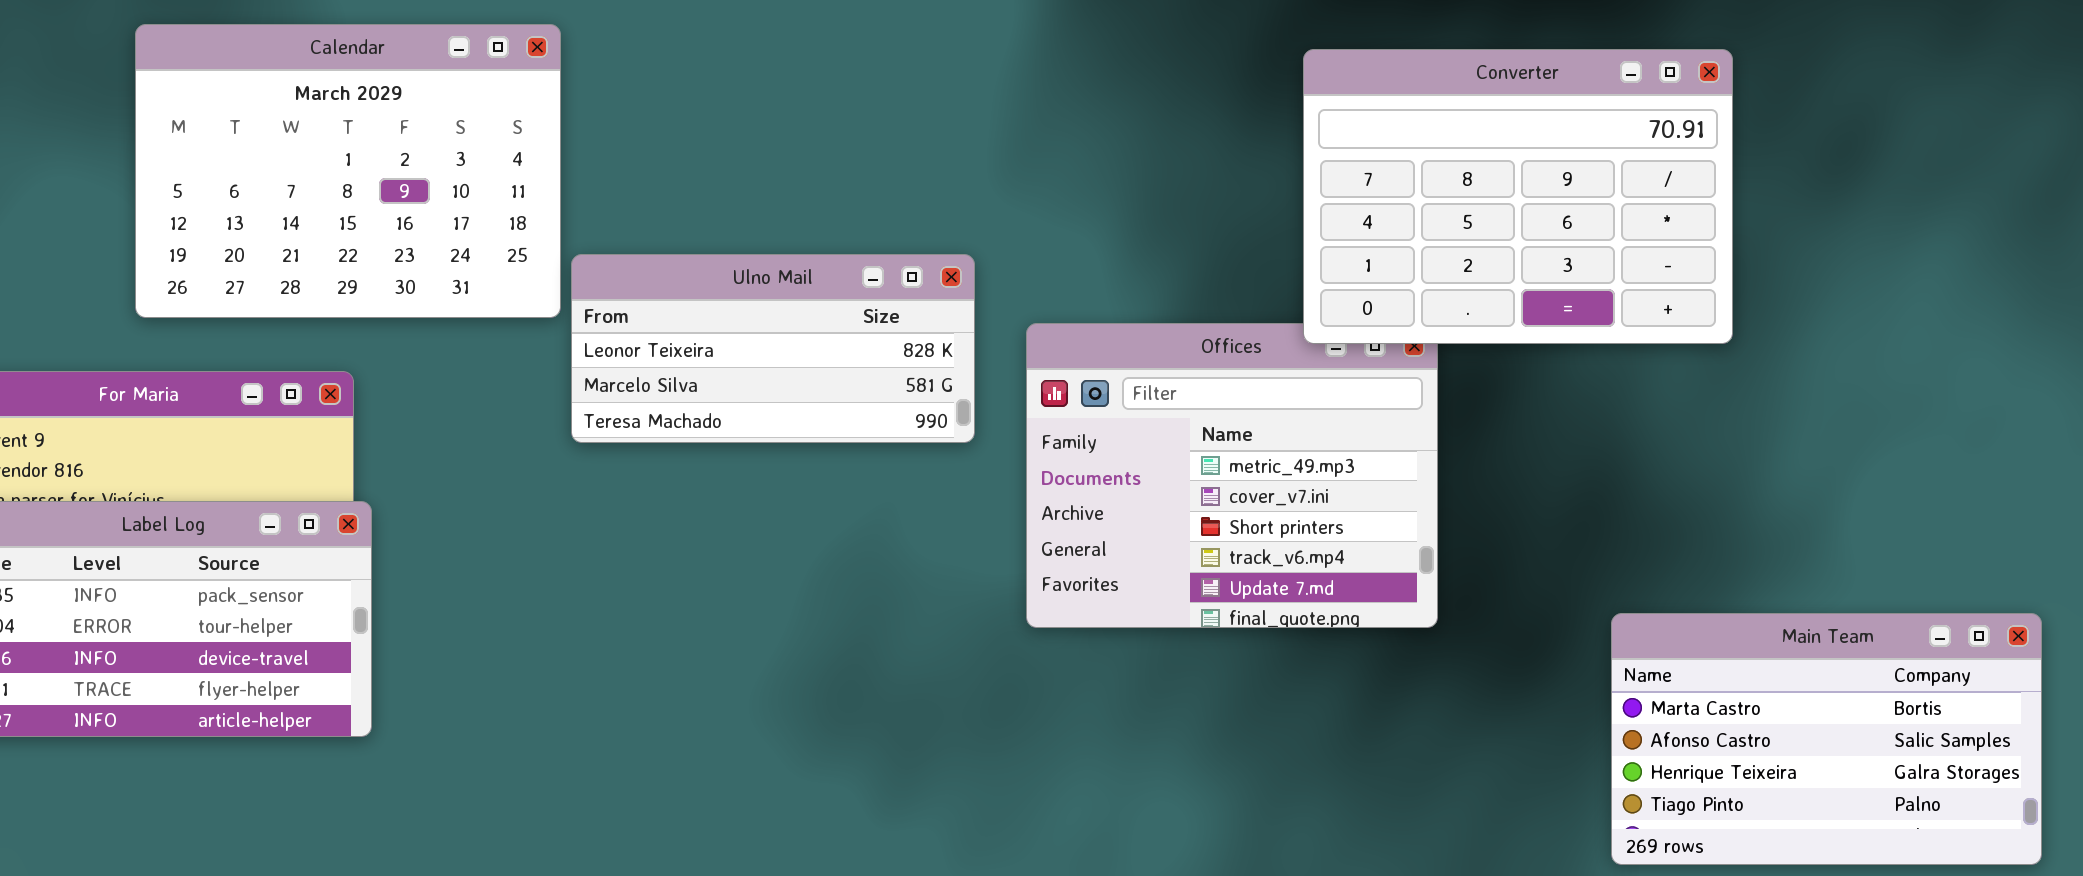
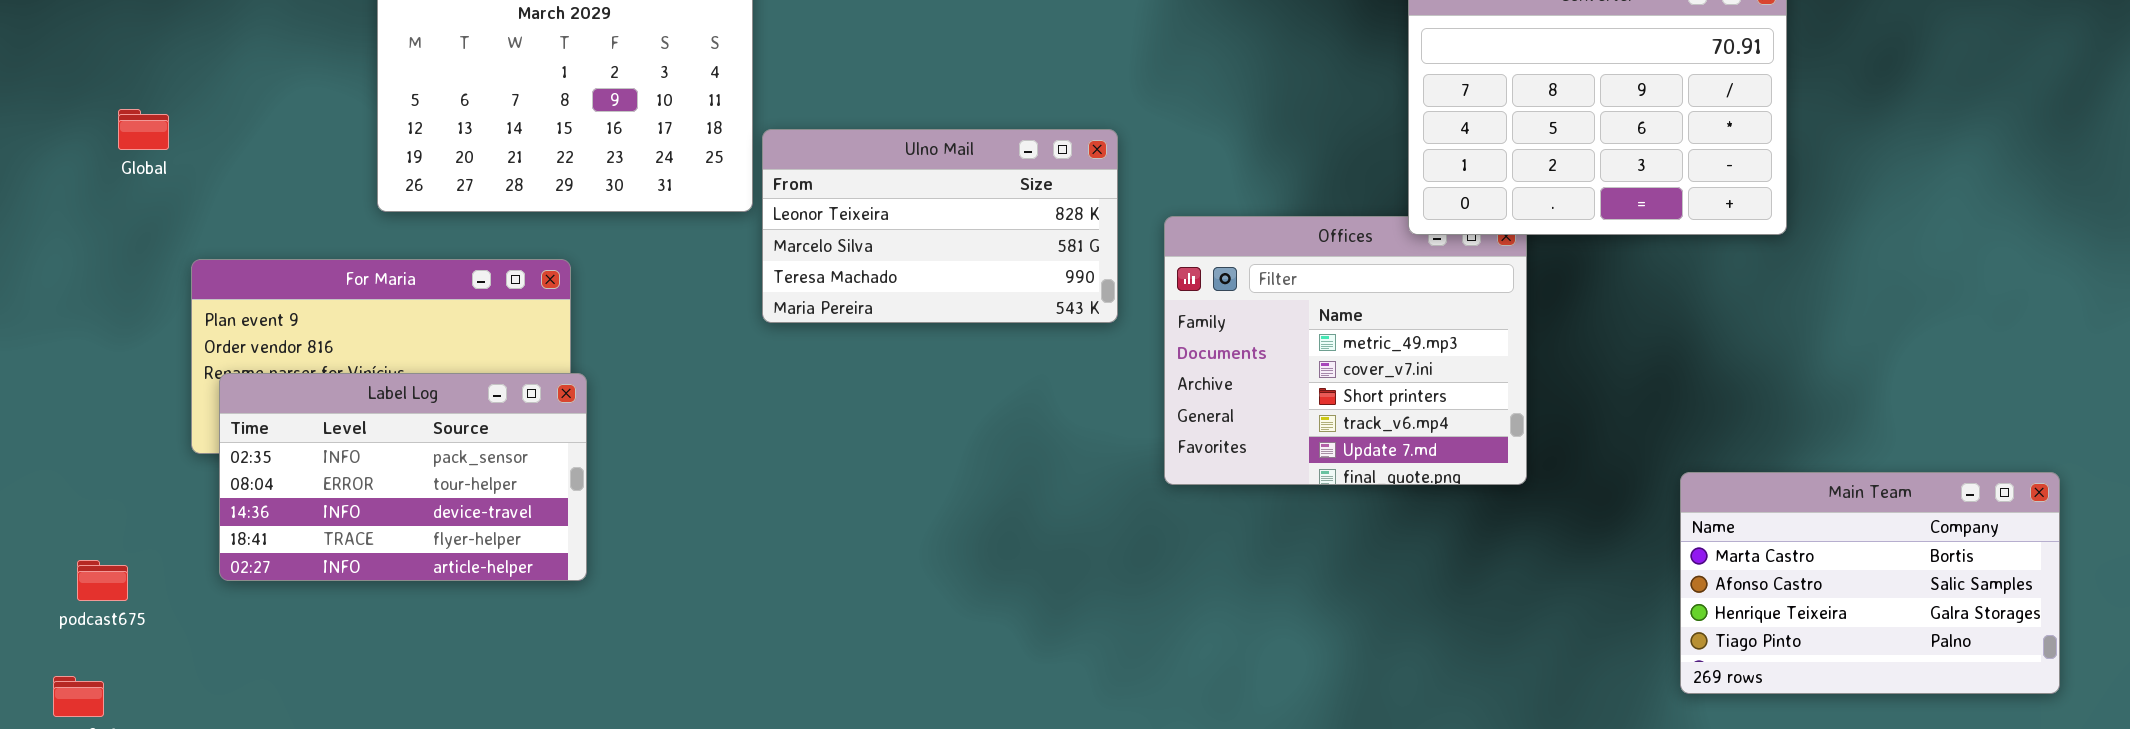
Ulno Mail: [571,254,975,443] -> [762,129,1118,323], resized

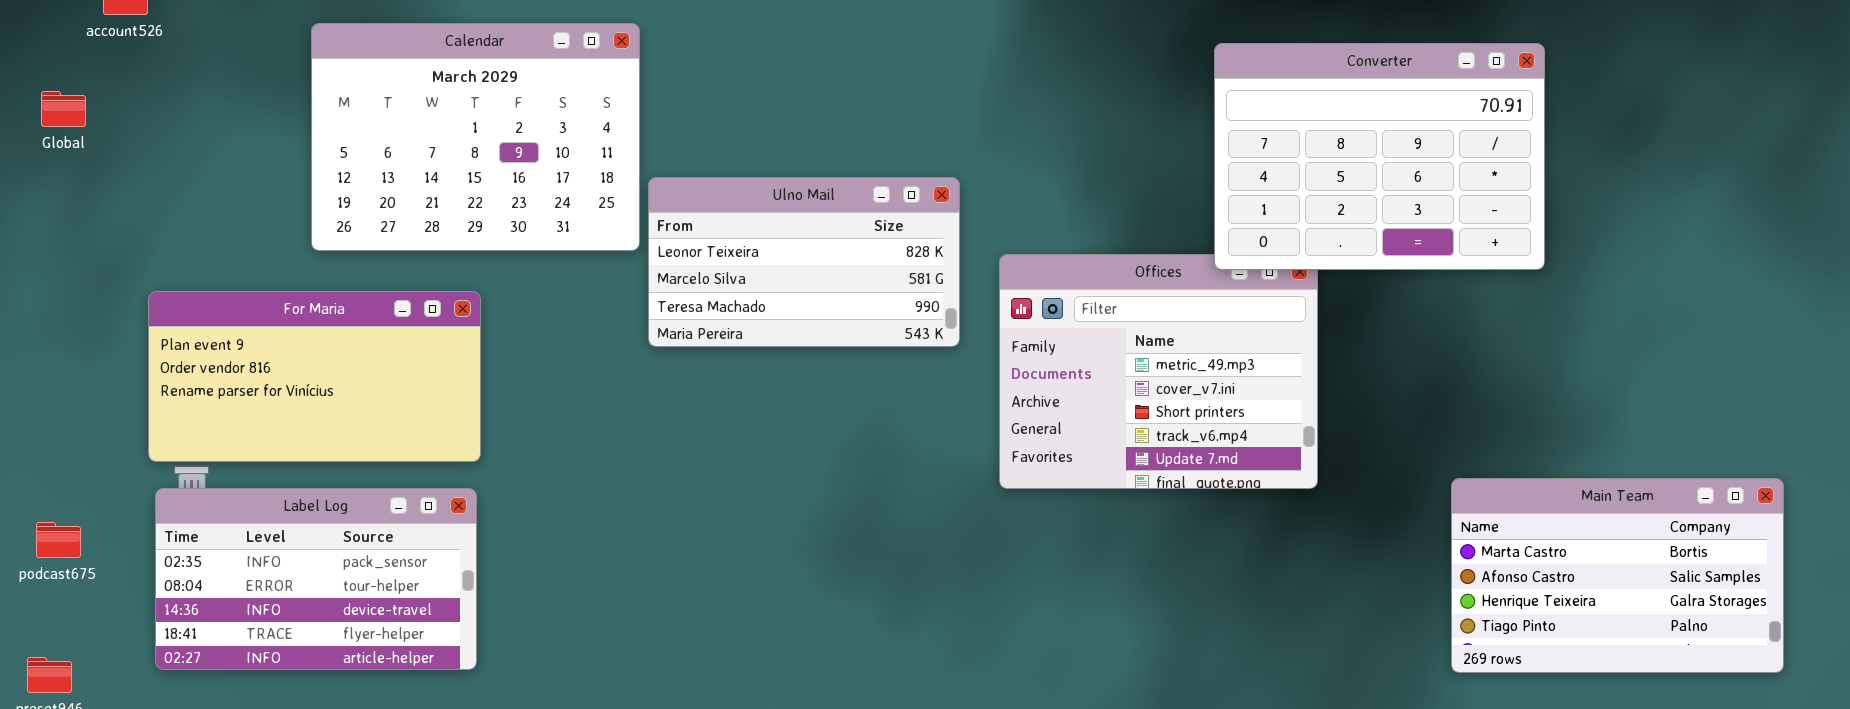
Global: [118,109,169,150] -> [41,91,86,127], moved
Label Log: [219,373,587,581] -> [155,488,477,670], moved
podcast675: [77,560,128,601] -> [36,522,81,558], moved

